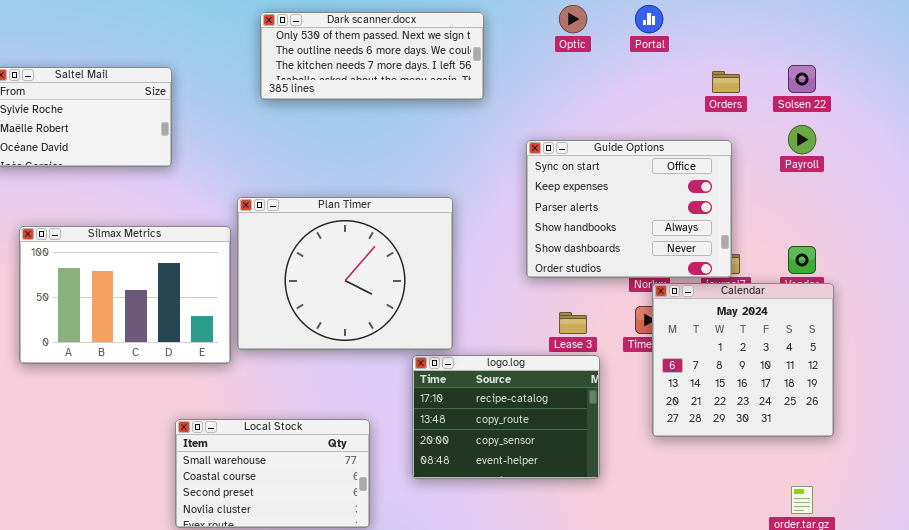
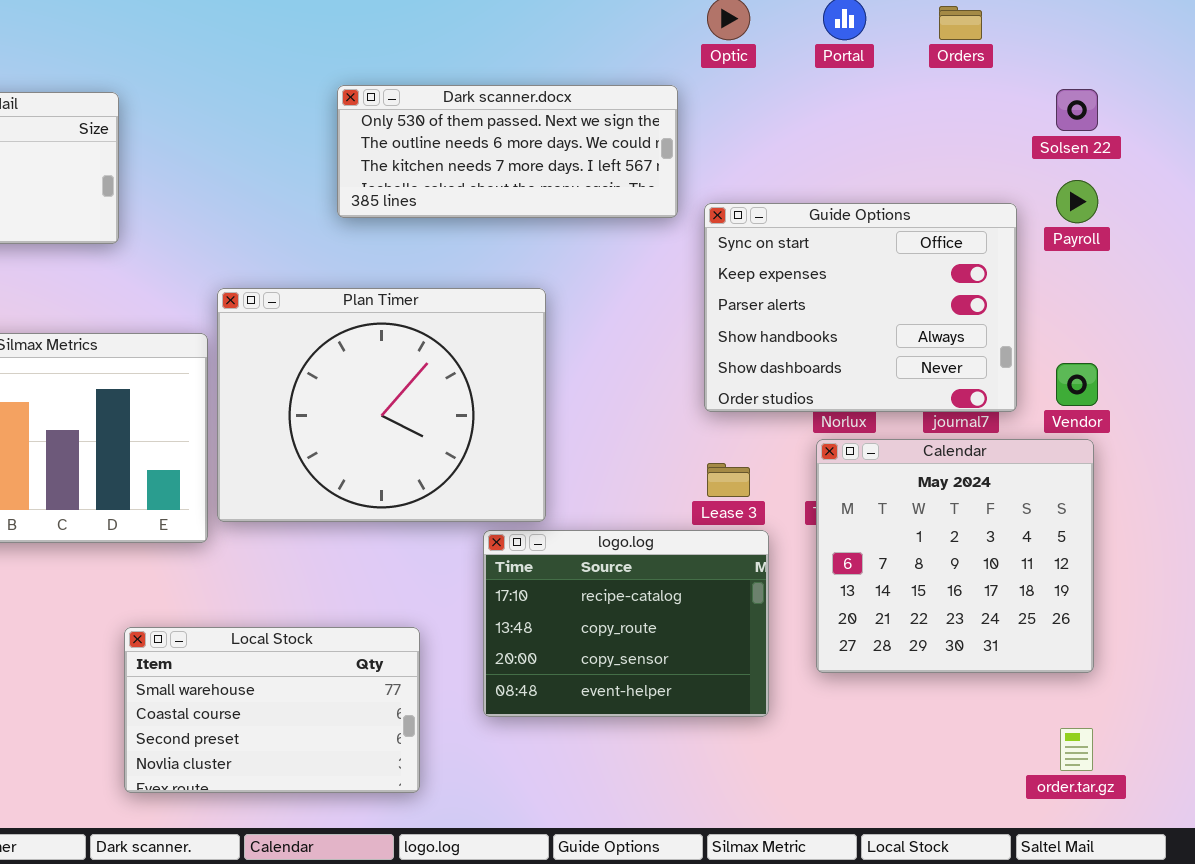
Dark scanner.docx: [260,12,484,100] -> [337,85,678,218], moved
Orders: [712,71,740,93] -> [939,6,982,40], moved
Guide Options: [526,140,732,278] -> [704,203,1017,412], moved
Calendar: [652,283,834,437] -> [816,439,1094,673], moved

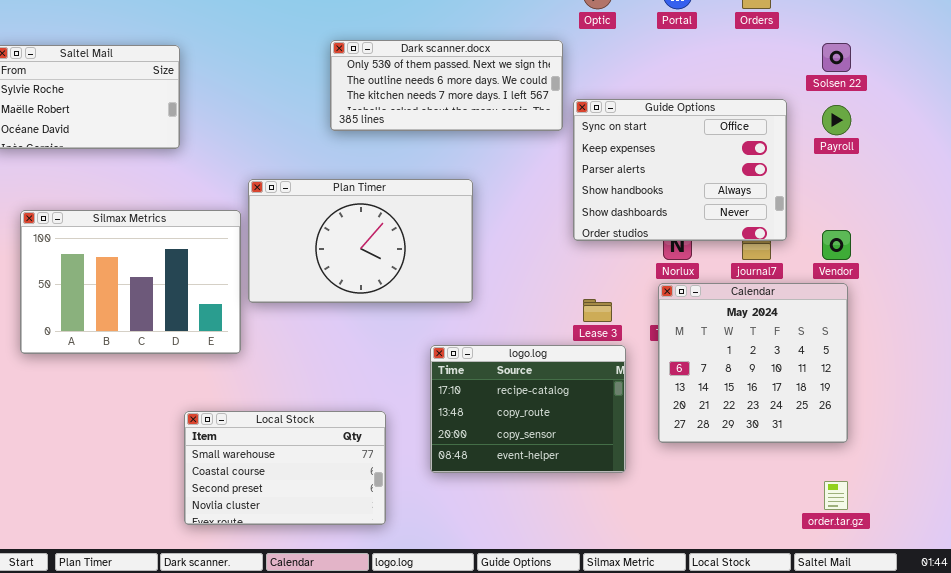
Guide Options: [704,203,1017,412] -> [573,99,787,241], moved
Plan Timer: [217,288,546,522] -> [248,179,473,303], resized

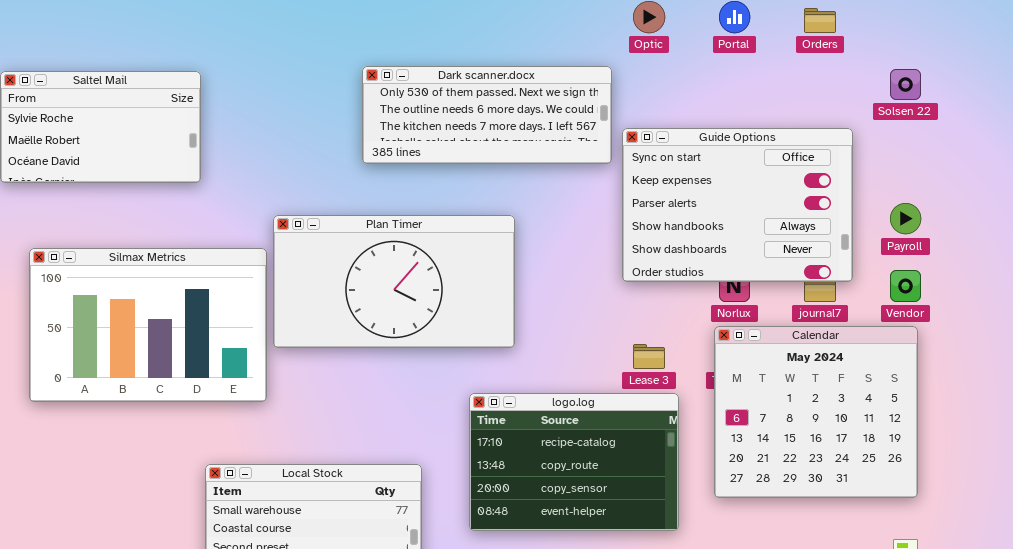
Payroll: [822,105,851,135] -> [890,203,921,234], moved

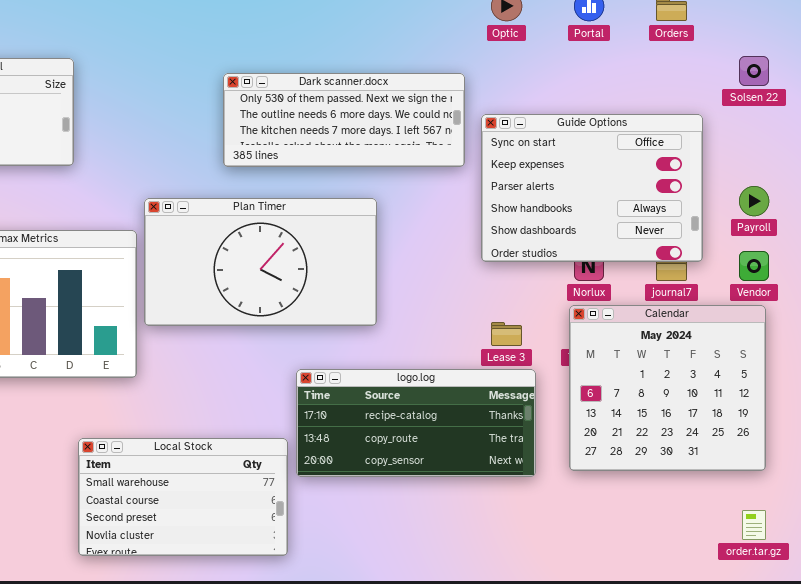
Dark scanner.docx: [362,66,612,164] -> [223,73,465,167], moved
logo.log: [469,393,679,531] -> [296,369,536,477], resized

